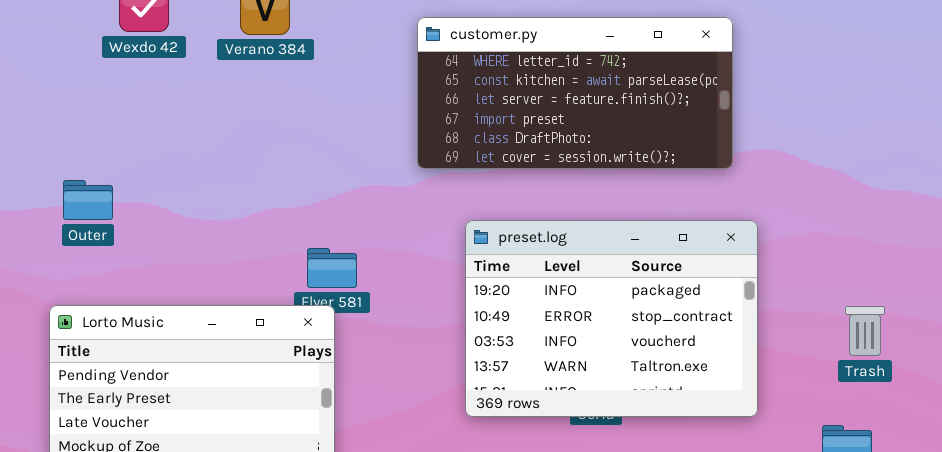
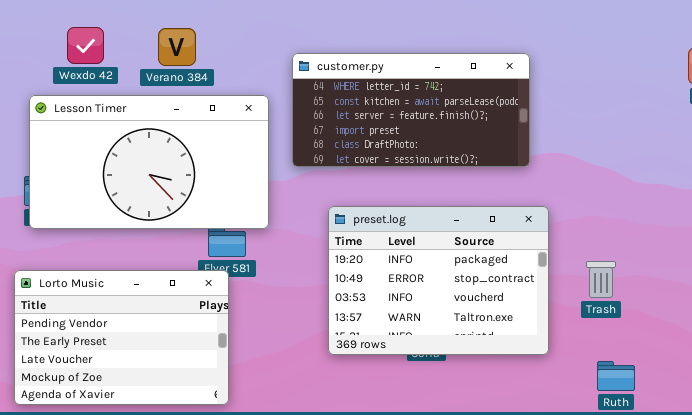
Lesson Timer: none -> [29,95,269,229], opened
Trash: [845,306,885,356] -> [586,261,616,298], moved

